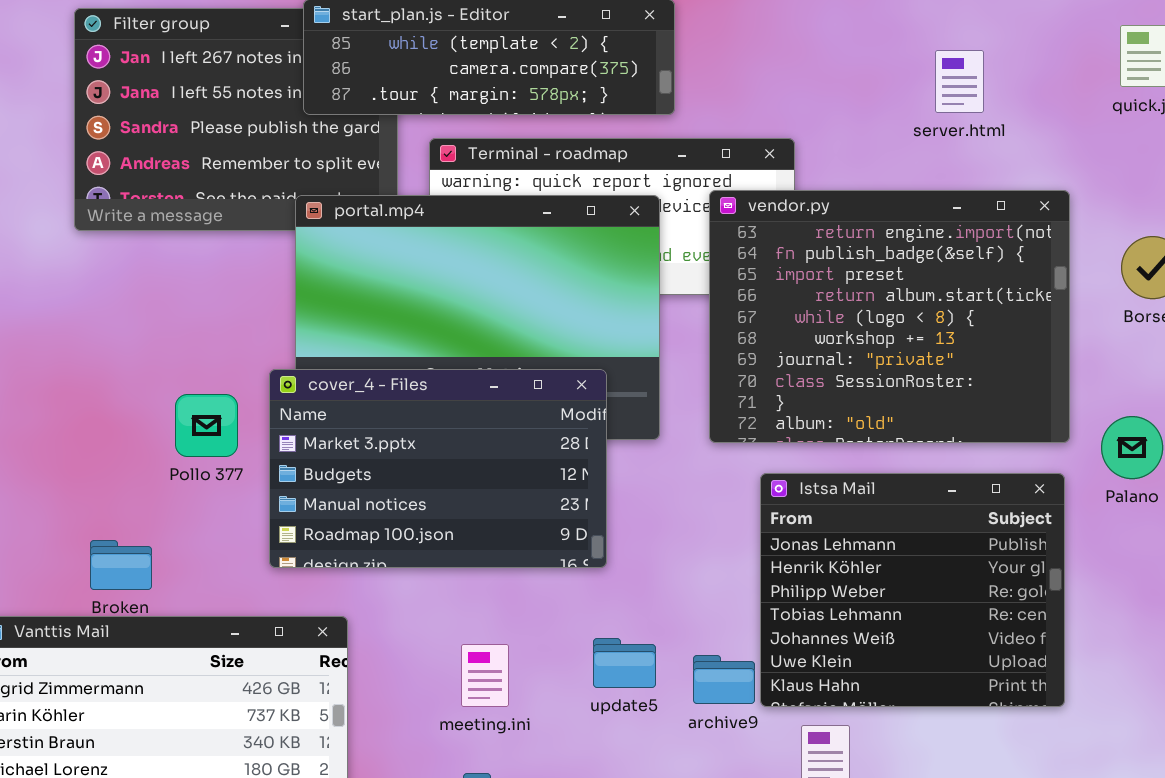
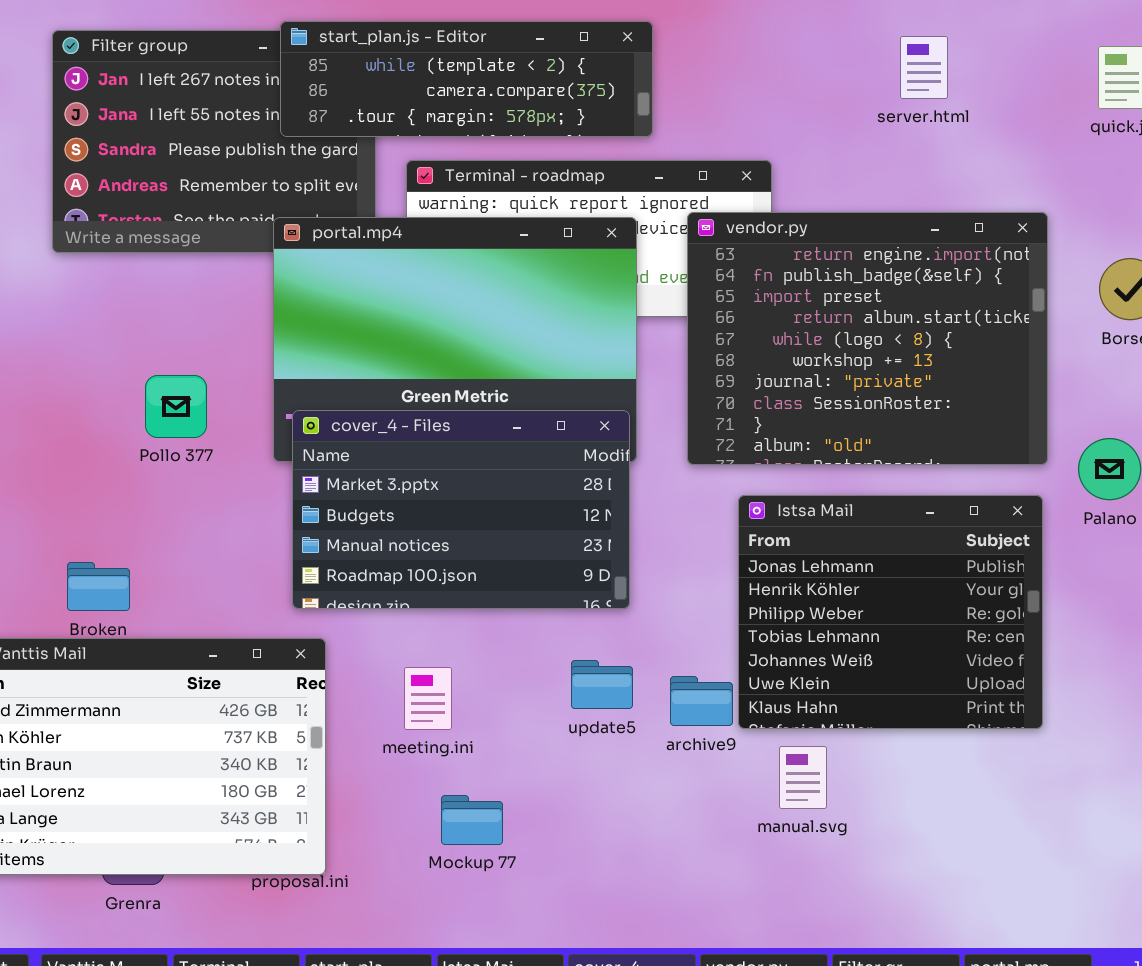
server.html: [935,50,984,113] -> [900,36,948,99], moved
cover_4 - Files: [269,369,607,568] -> [292,410,630,609], moved
Pollo 377: [175,394,238,457] -> [145,375,207,438], moved
meeting.ini: [461,644,509,707] -> [404,667,452,730], moved

